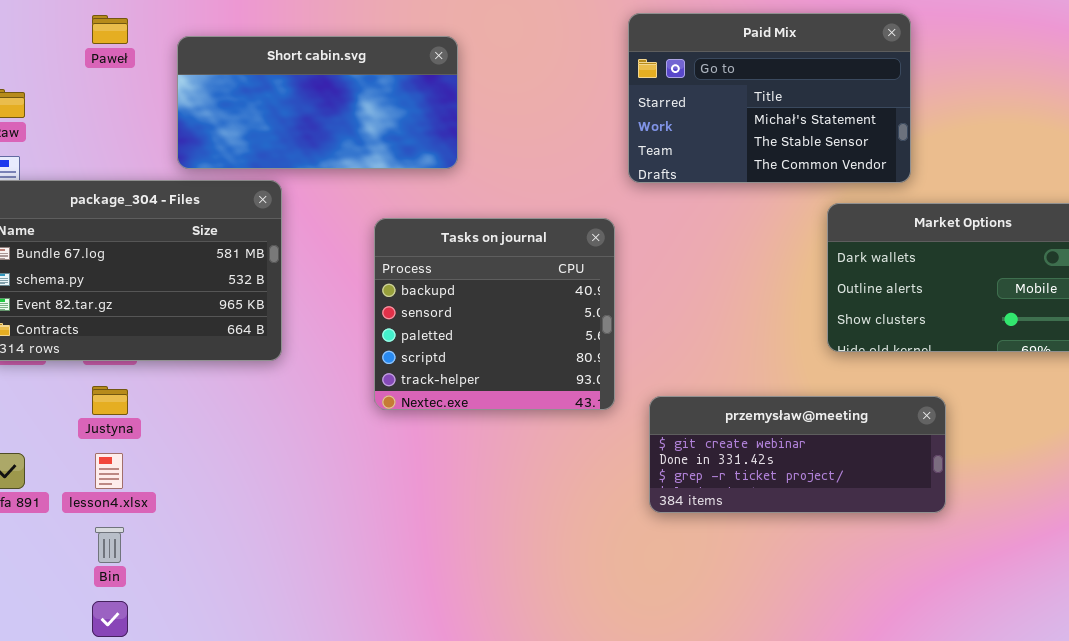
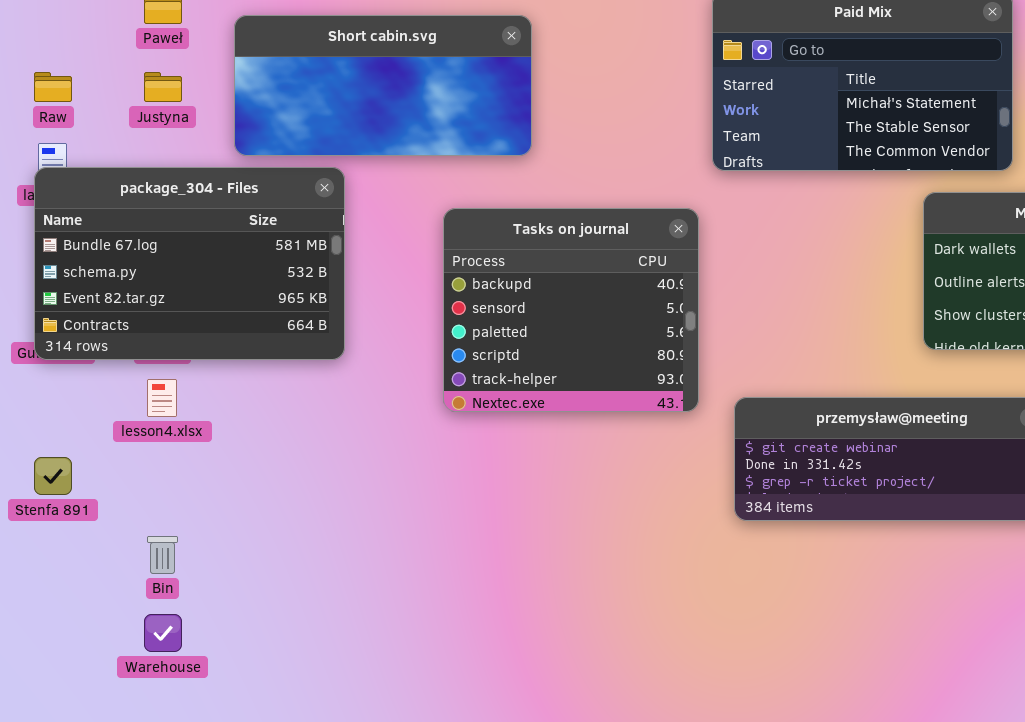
Justyna: [92,386,128,415] -> [144,72,182,102], moved
lesson4.xlsx: [95,453,123,489] -> [147,379,177,417], moved

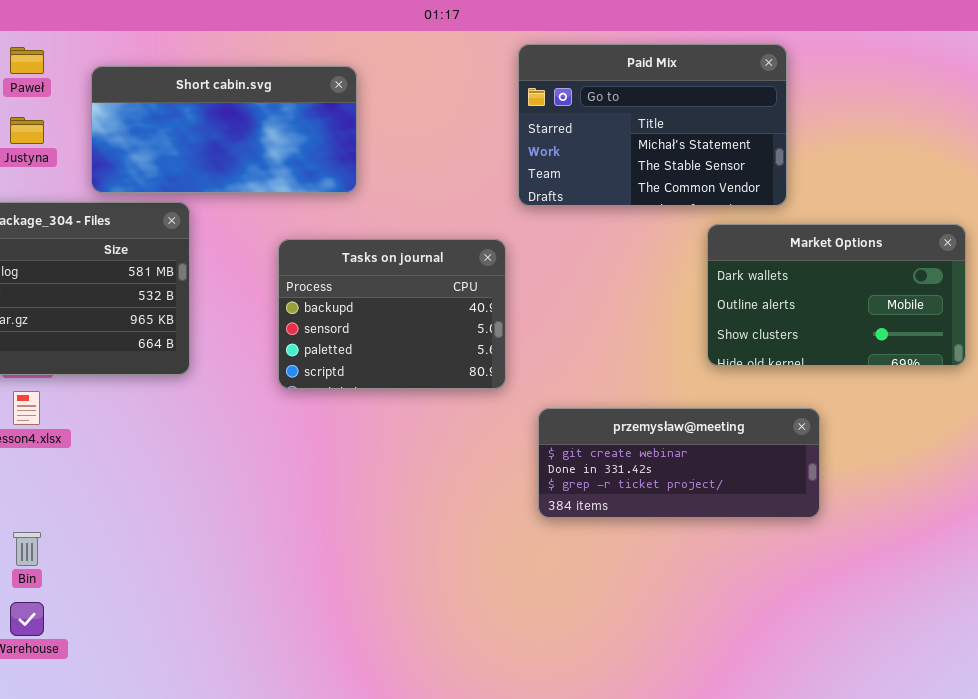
Tasks on journal: [443,208,699,412] -> [278,239,506,389], resized

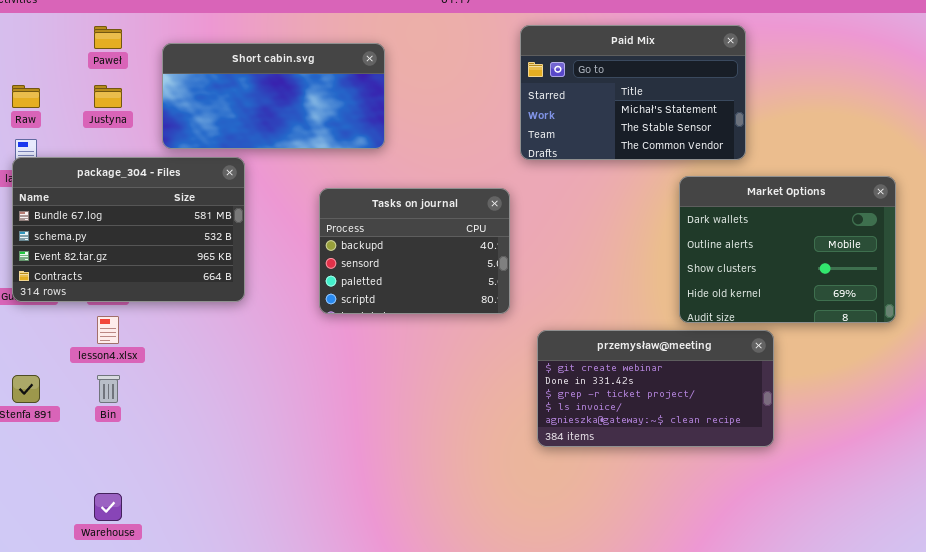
Market Options: [707,224,966,366] -> [679,176,896,323], resized
przemysław@meeting: [538,408,820,518] -> [537,330,774,447], resized
Bin: [13,532,41,566] -> [97,375,120,403], moved

